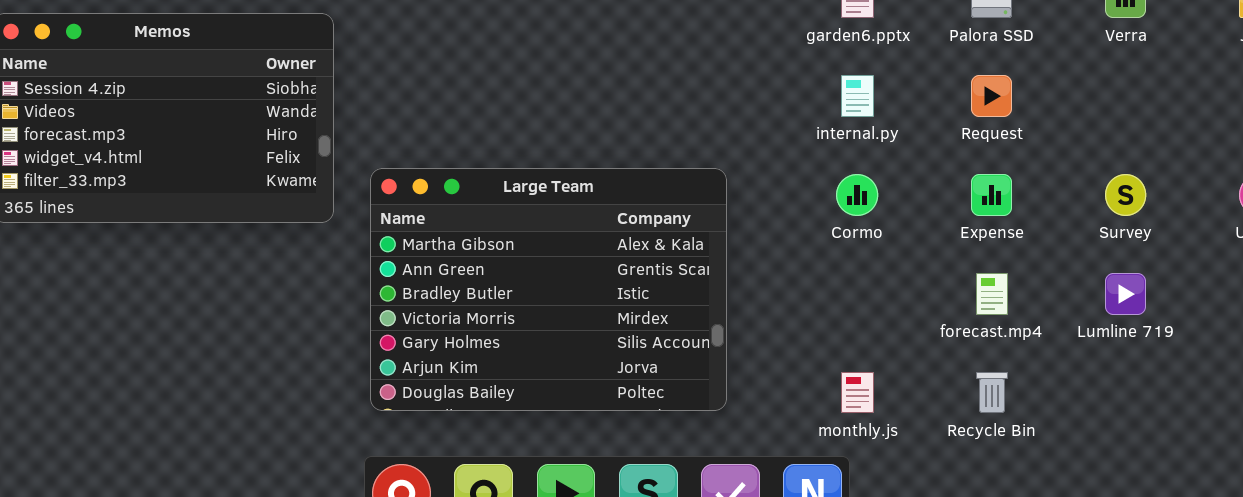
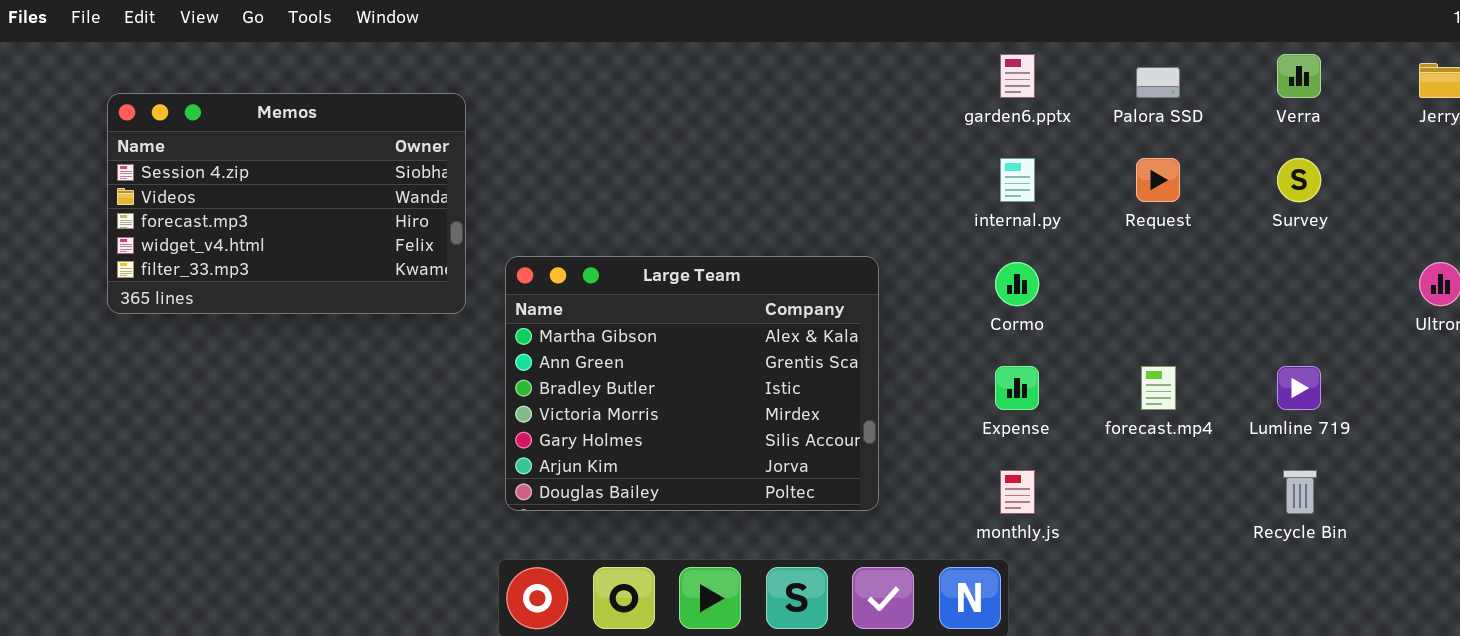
Expense: [971,174,1012,216] -> [995,366,1039,410], moved
Survey: [1105,174,1146,216] -> [1277,158,1321,202], moved
Recycle Bin: [976,372,1008,413] -> [1283,470,1317,514], moved

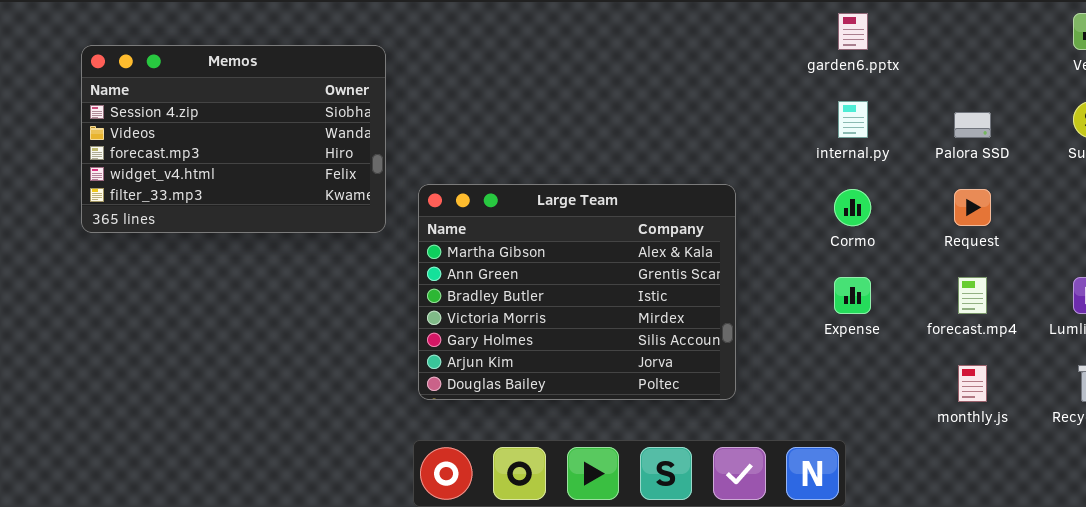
Palora SSD: [1136,67,1180,98] -> [954,112,991,138], moved
Request: [1136,158,1180,202] -> [954,189,991,226], moved
monthly.js: [1000,470,1035,514] -> [958,365,987,402], moved

